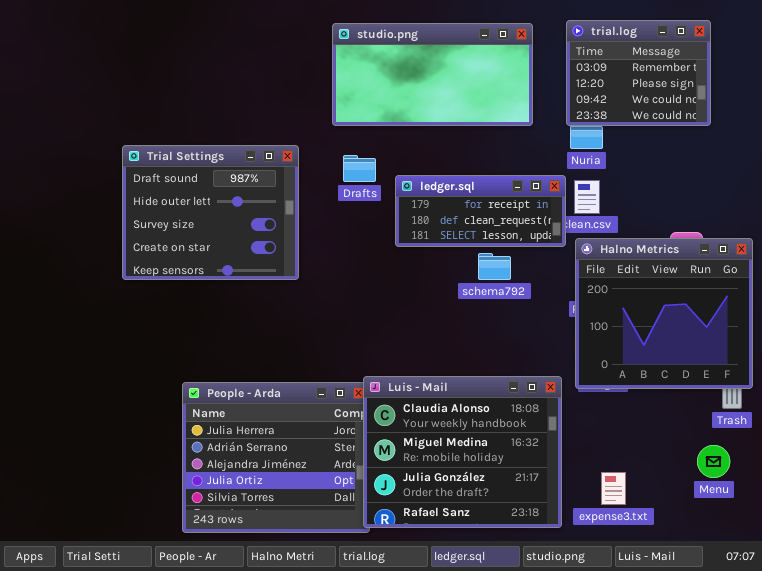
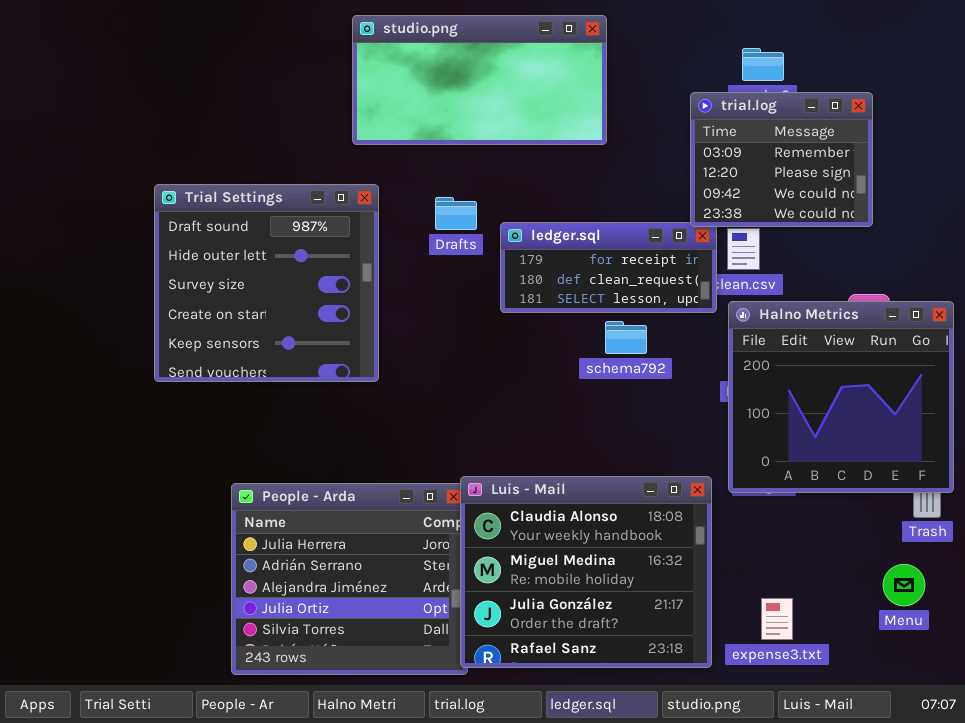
trial.log: [566,20,711,126] -> [690,92,873,227], moved
studio.png: [332,23,533,126] -> [352,15,607,145], moved
Trial Settings: [122,145,299,280] -> [154,184,379,382], resized

